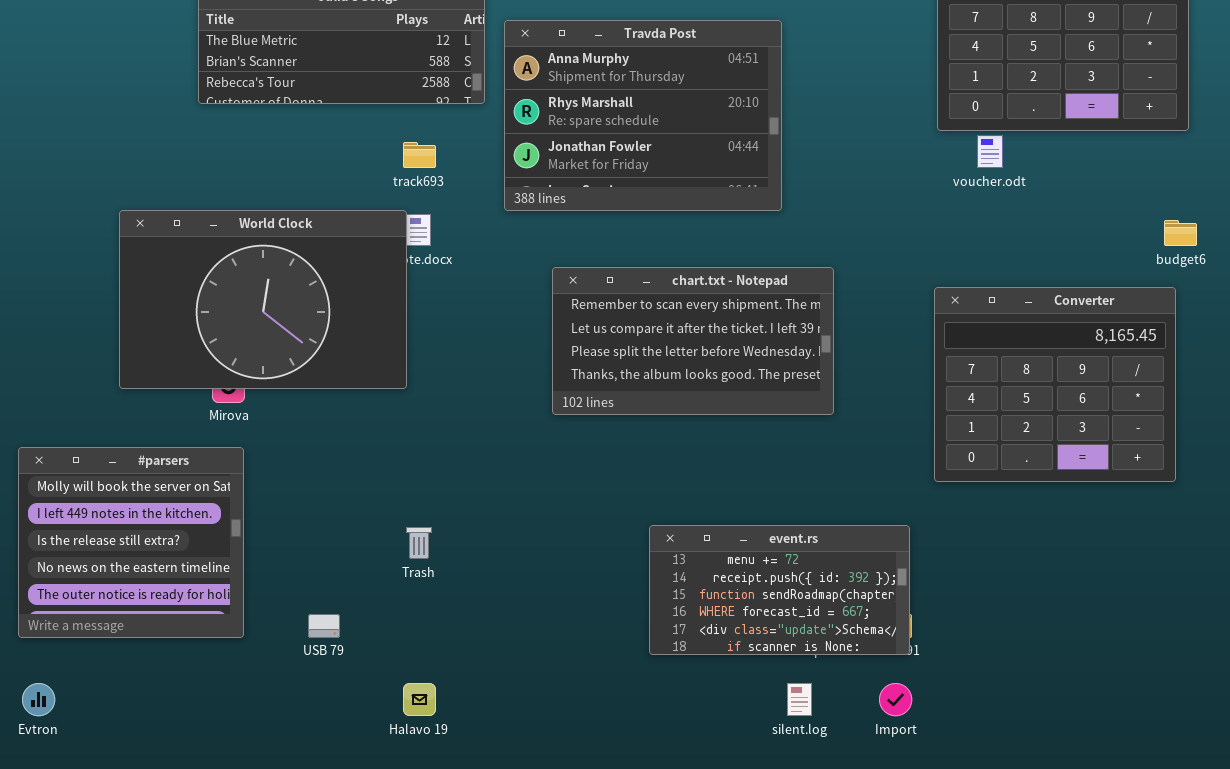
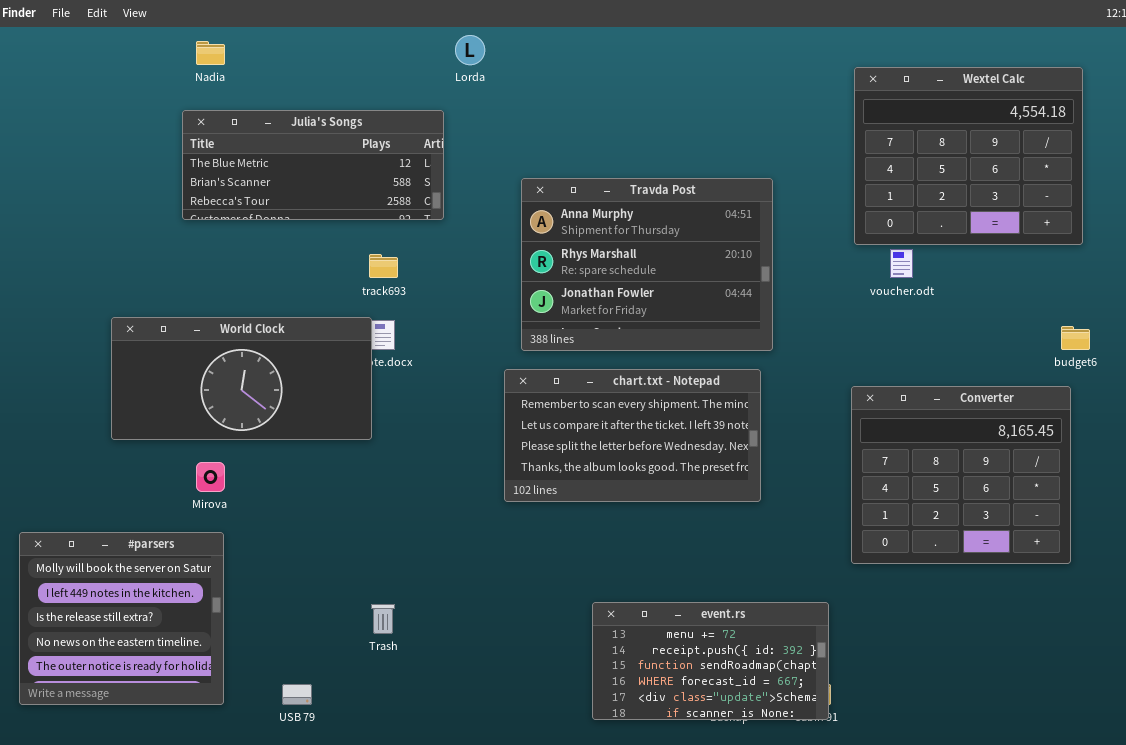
Travda Post: [504,20,782,211] -> [521,178,773,351], moved
World Clock: [119,210,407,389] -> [111,317,372,440], resized

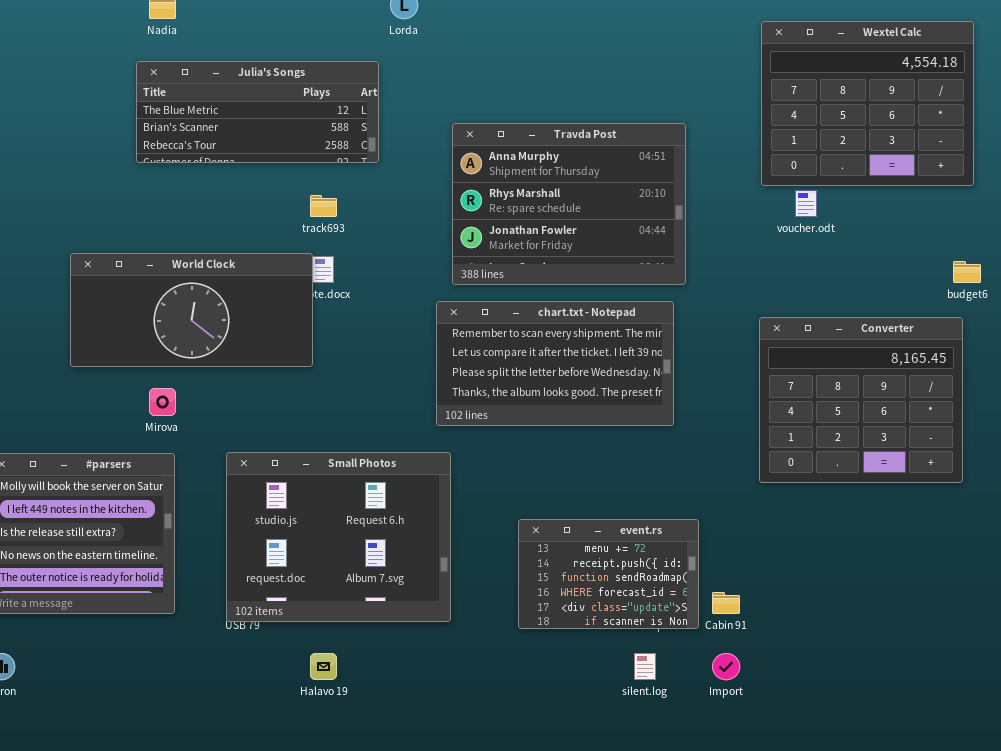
Small Photos: none -> [226,452,451,622], opened
event.rs: [592,602,829,720] -> [518,519,699,629], resized

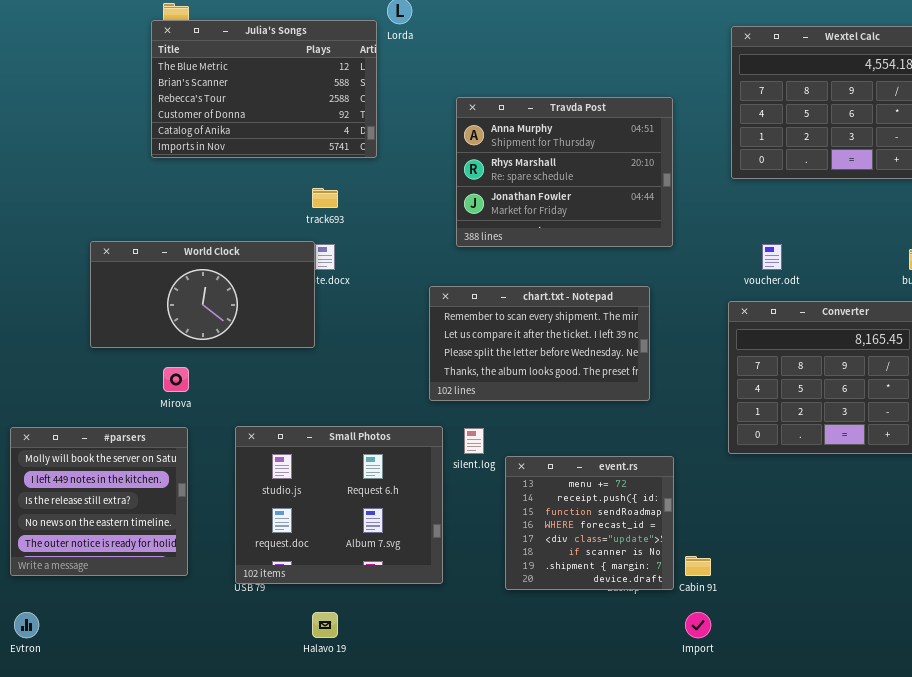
Julia's Songs: [136,61,379,163] -> [151,20,377,158], resized
Travda Post: [452,123,686,285] -> [456,97,673,247], moved
voucher.odt: [795,190,817,217] -> [762,244,782,270], moved
event.rs: [518,519,699,629] -> [505,456,674,590], resized
silent.log: [634,653,656,680] -> [464,428,484,454], moved

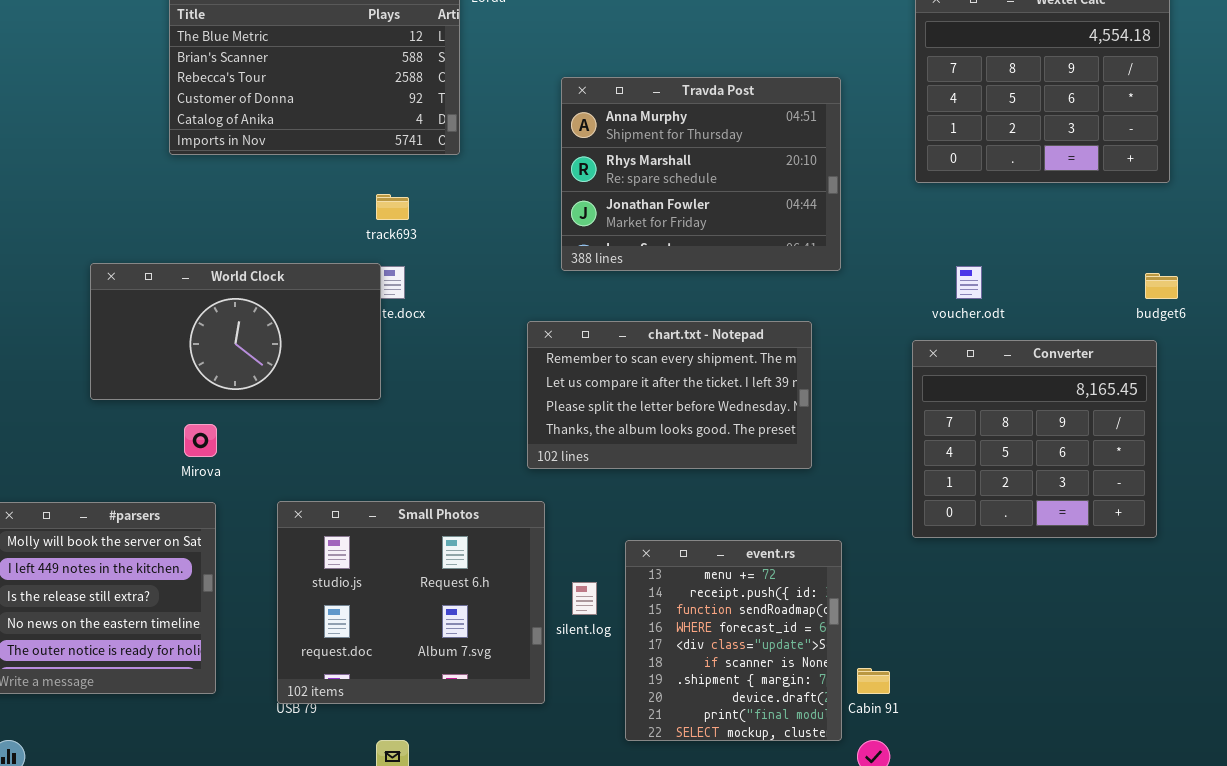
silent.log: [464,428,484,454] -> [572,582,597,615], moved
event.rs: [505,456,674,590] -> [625,540,842,741], resized

